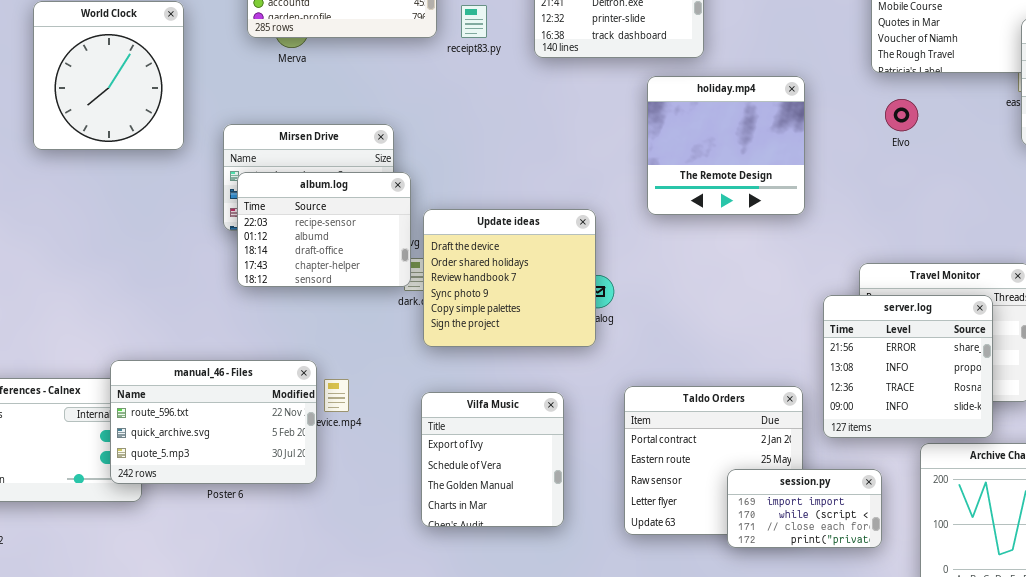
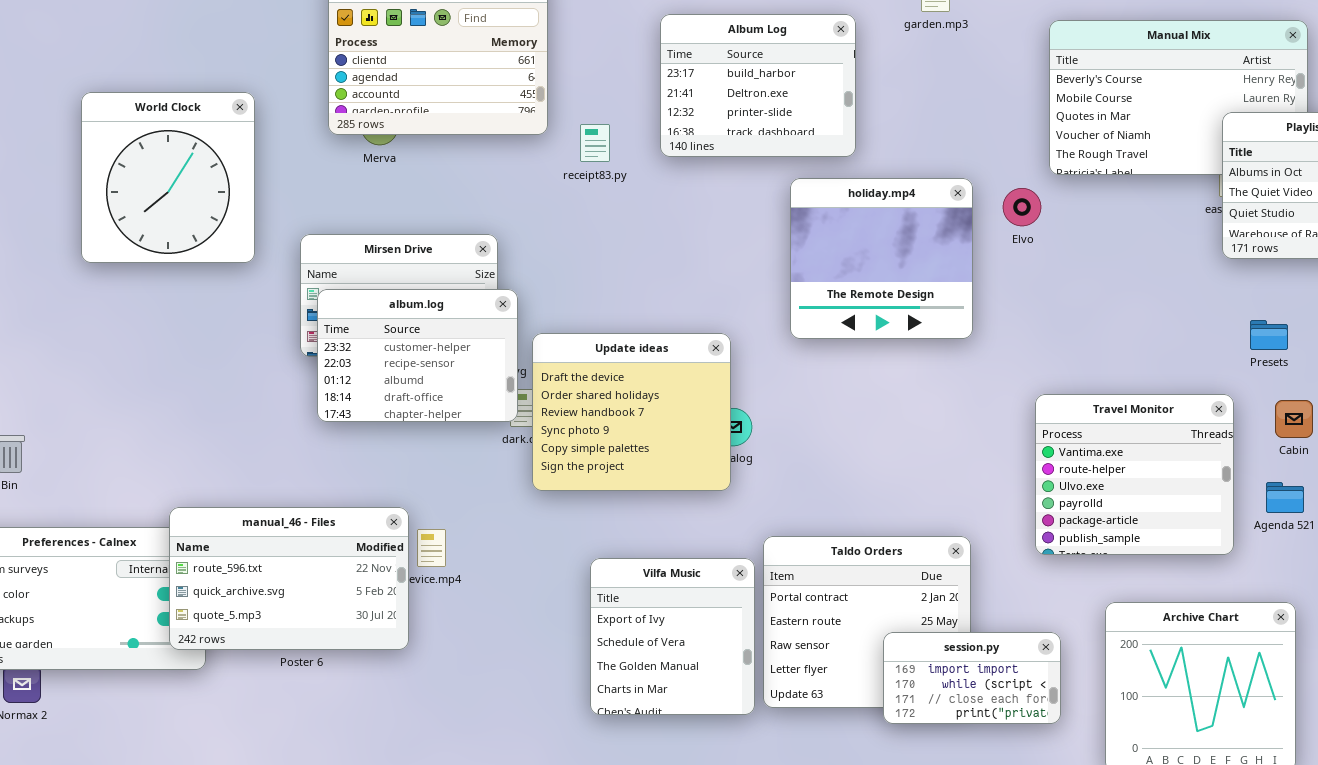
receipt83.py: [461,5,487,38] -> [580,124,610,162], moved
Elvo: [885,99,918,131] -> [1003,188,1041,226], moved
album.log: [237,172,411,287] -> [317,289,518,422], scrolled up 1 row
server.log: [823,295,993,438] -> none, closed
Vilfa Music: [421,392,564,527] -> [590,558,755,715], moved

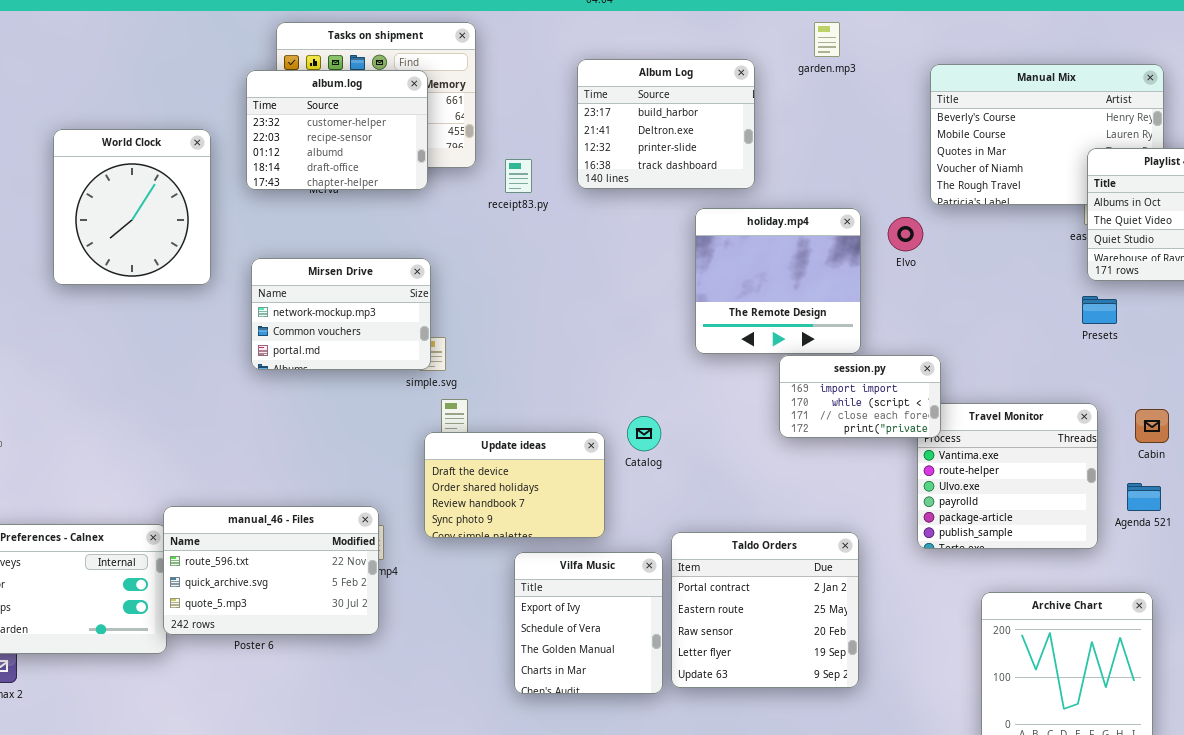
album.log: [317,289,518,422] -> [246,70,428,190], moved
Presets: [1250,320,1288,350] -> [1082,296,1117,324], moved
Update ideas: [532,333,731,491] -> [424,432,605,538], moved, resized
manual_46 - Files: [169,507,409,650] -> [163,506,379,635], moved
session.py: [883,632,1061,724] -> [779,355,941,438], moved

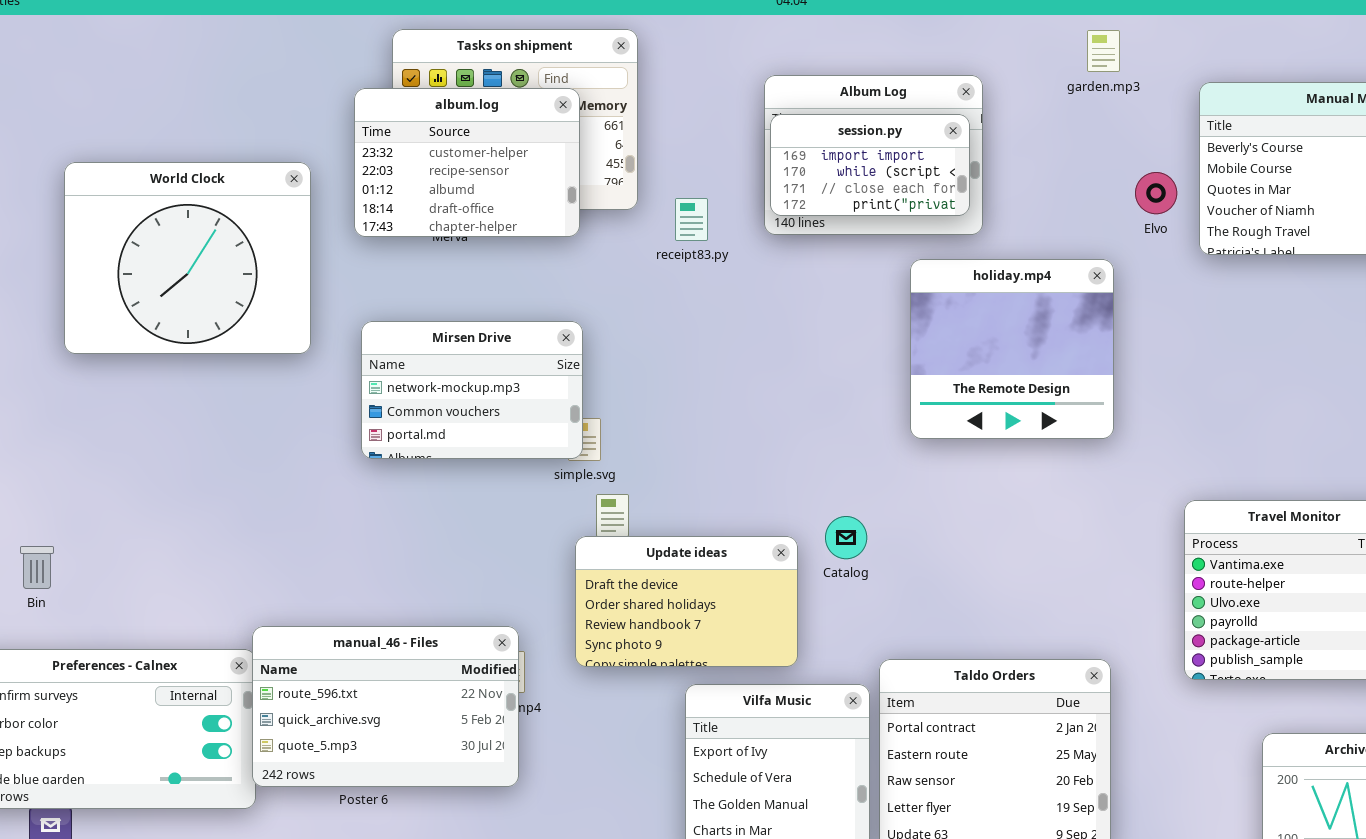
garden.mp3: [814,22,840,57] -> [1087,30,1120,72], moved
World Clock: [53,129,211,285] -> [64,162,311,354], resized
Elvo: [888,217,923,251] -> [1135,172,1177,214], moved
session.py: [779,355,941,438] -> [770,114,970,216], moved

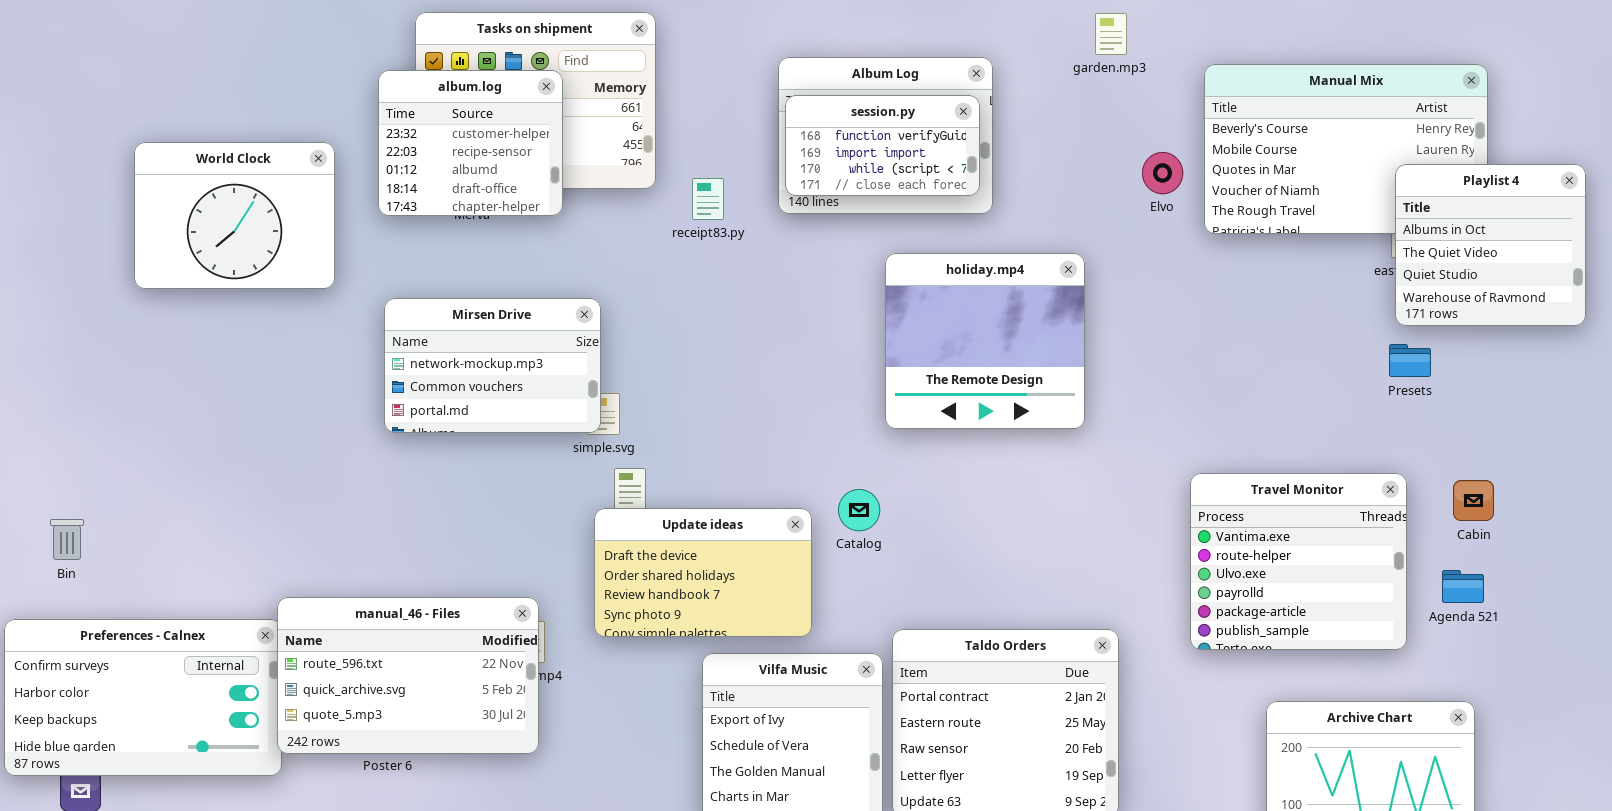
album.log: [354,88,580,237] -> [378,70,563,216], resized
session.py: [770,114,970,216] -> [785,95,980,196], scrolled up 1 row
World Clock: [64,162,311,354] -> [134,142,335,289], resized
holiday.mp4: [910,259,1114,439] -> [885,253,1085,429], moved

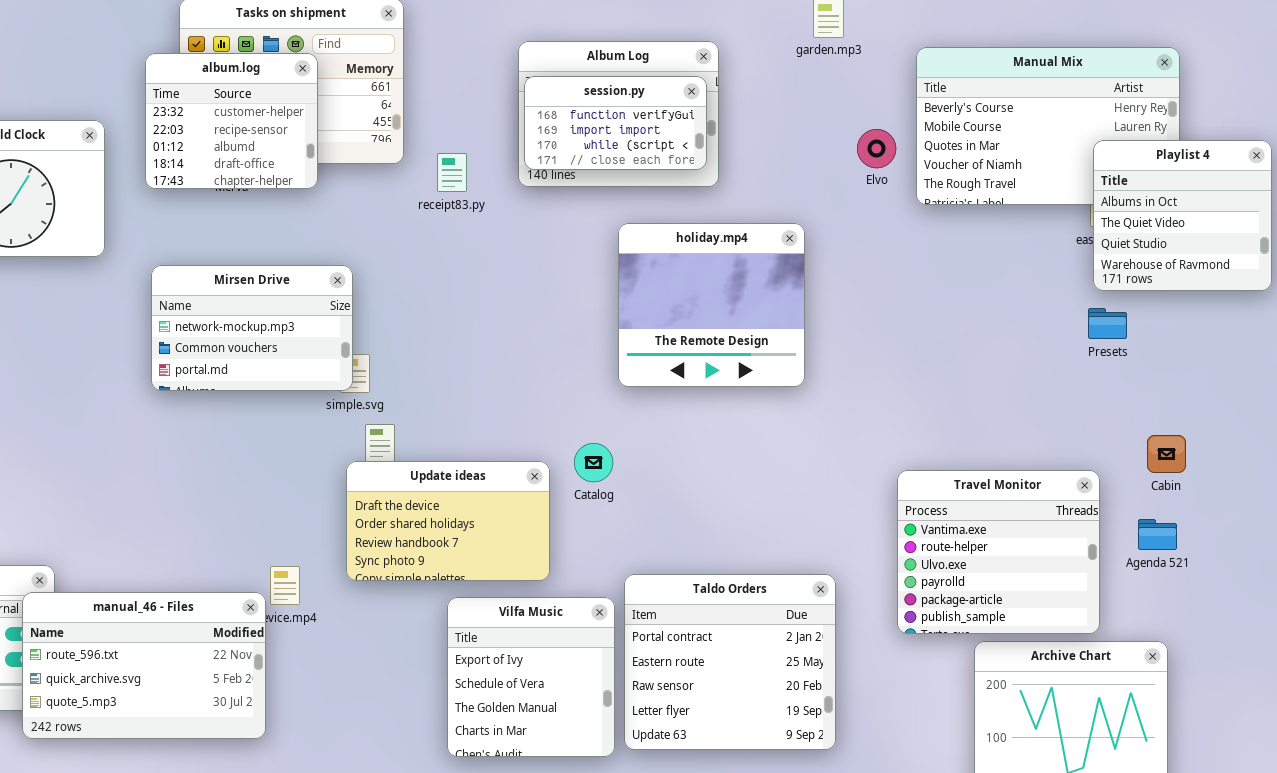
Travel Monitor: [1190,473,1407,650] -> [897,470,1100,634], moved
manual_46 - Files: [277,597,539,754] -> [22,592,266,739], moved

